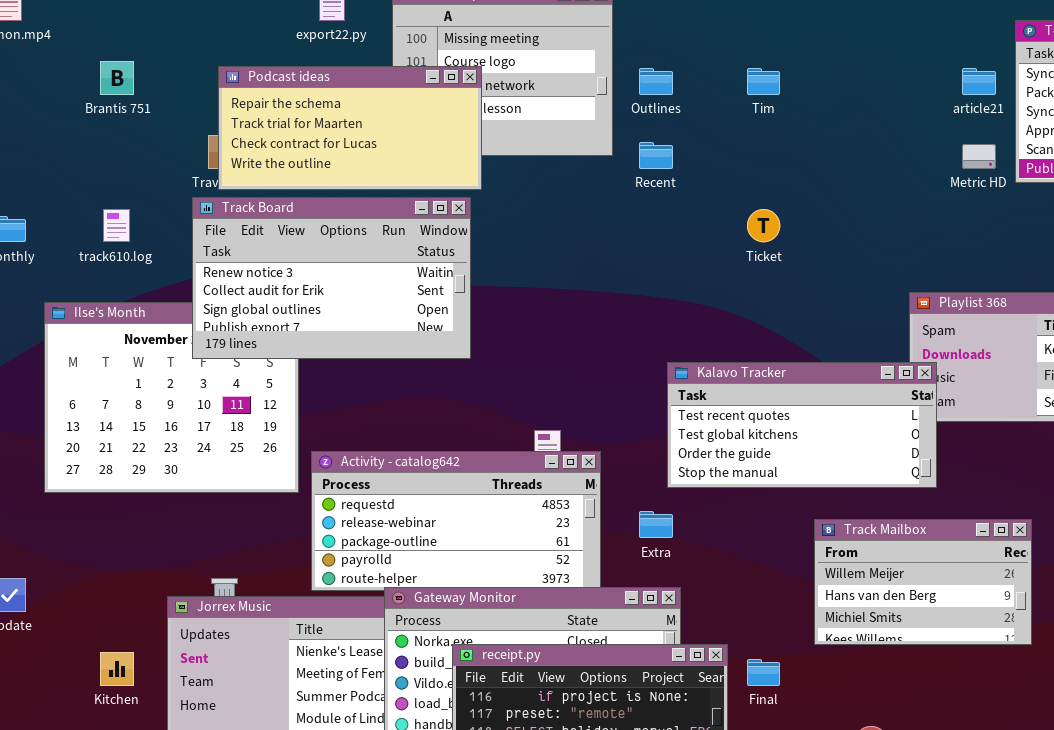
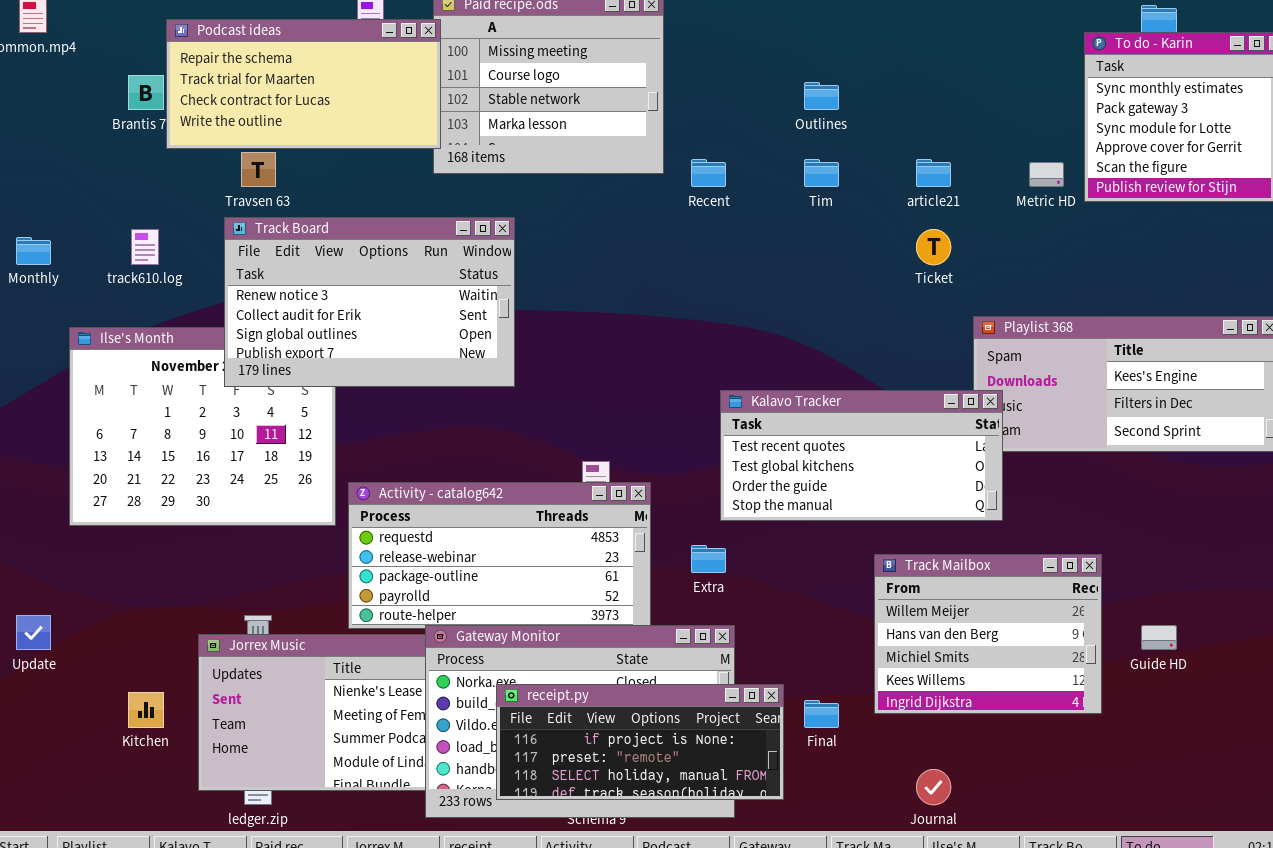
Podcast ideas: [218,66,482,190] -> [166,19,441,149], moved
Outlines: [639,68,673,95] -> [804,82,839,110], moved
Tim: [747,68,780,95] -> [804,159,839,187], moved
article21: [962,68,996,95] -> [916,159,951,187], moved
Ticket: [747,209,780,242] -> [916,229,951,265], moved
Track Mailbox: [814,519,1032,645] -> [874,554,1102,714], resized

